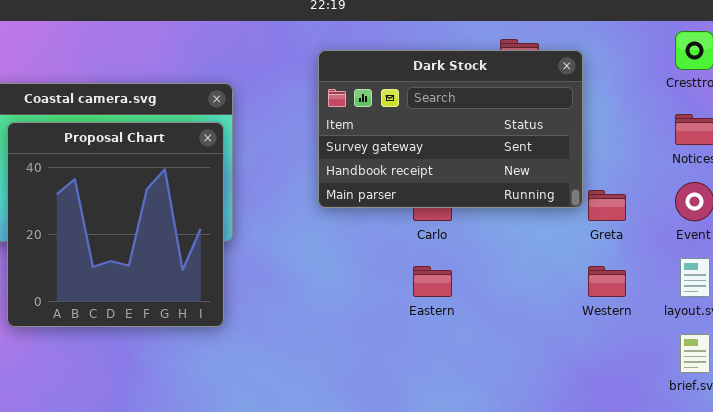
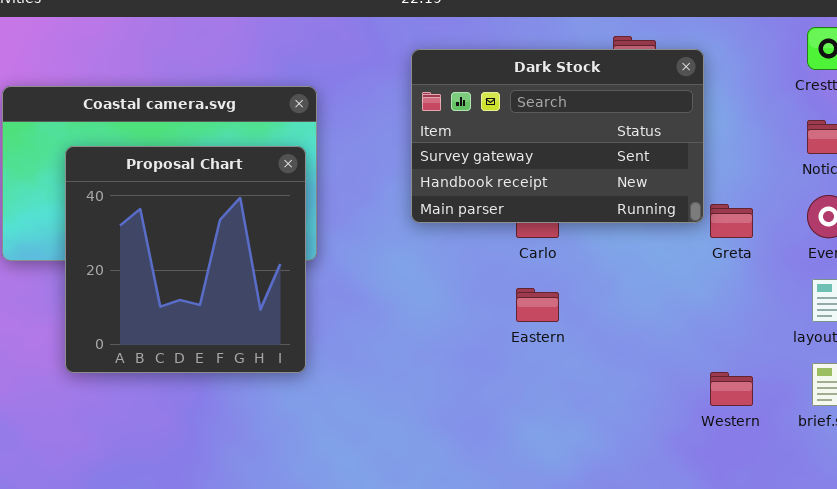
Proposal Chart: [7,122,224,327] -> [65,146,306,373], moved
Western: [588,266,626,297] -> [710,372,753,406], moved

